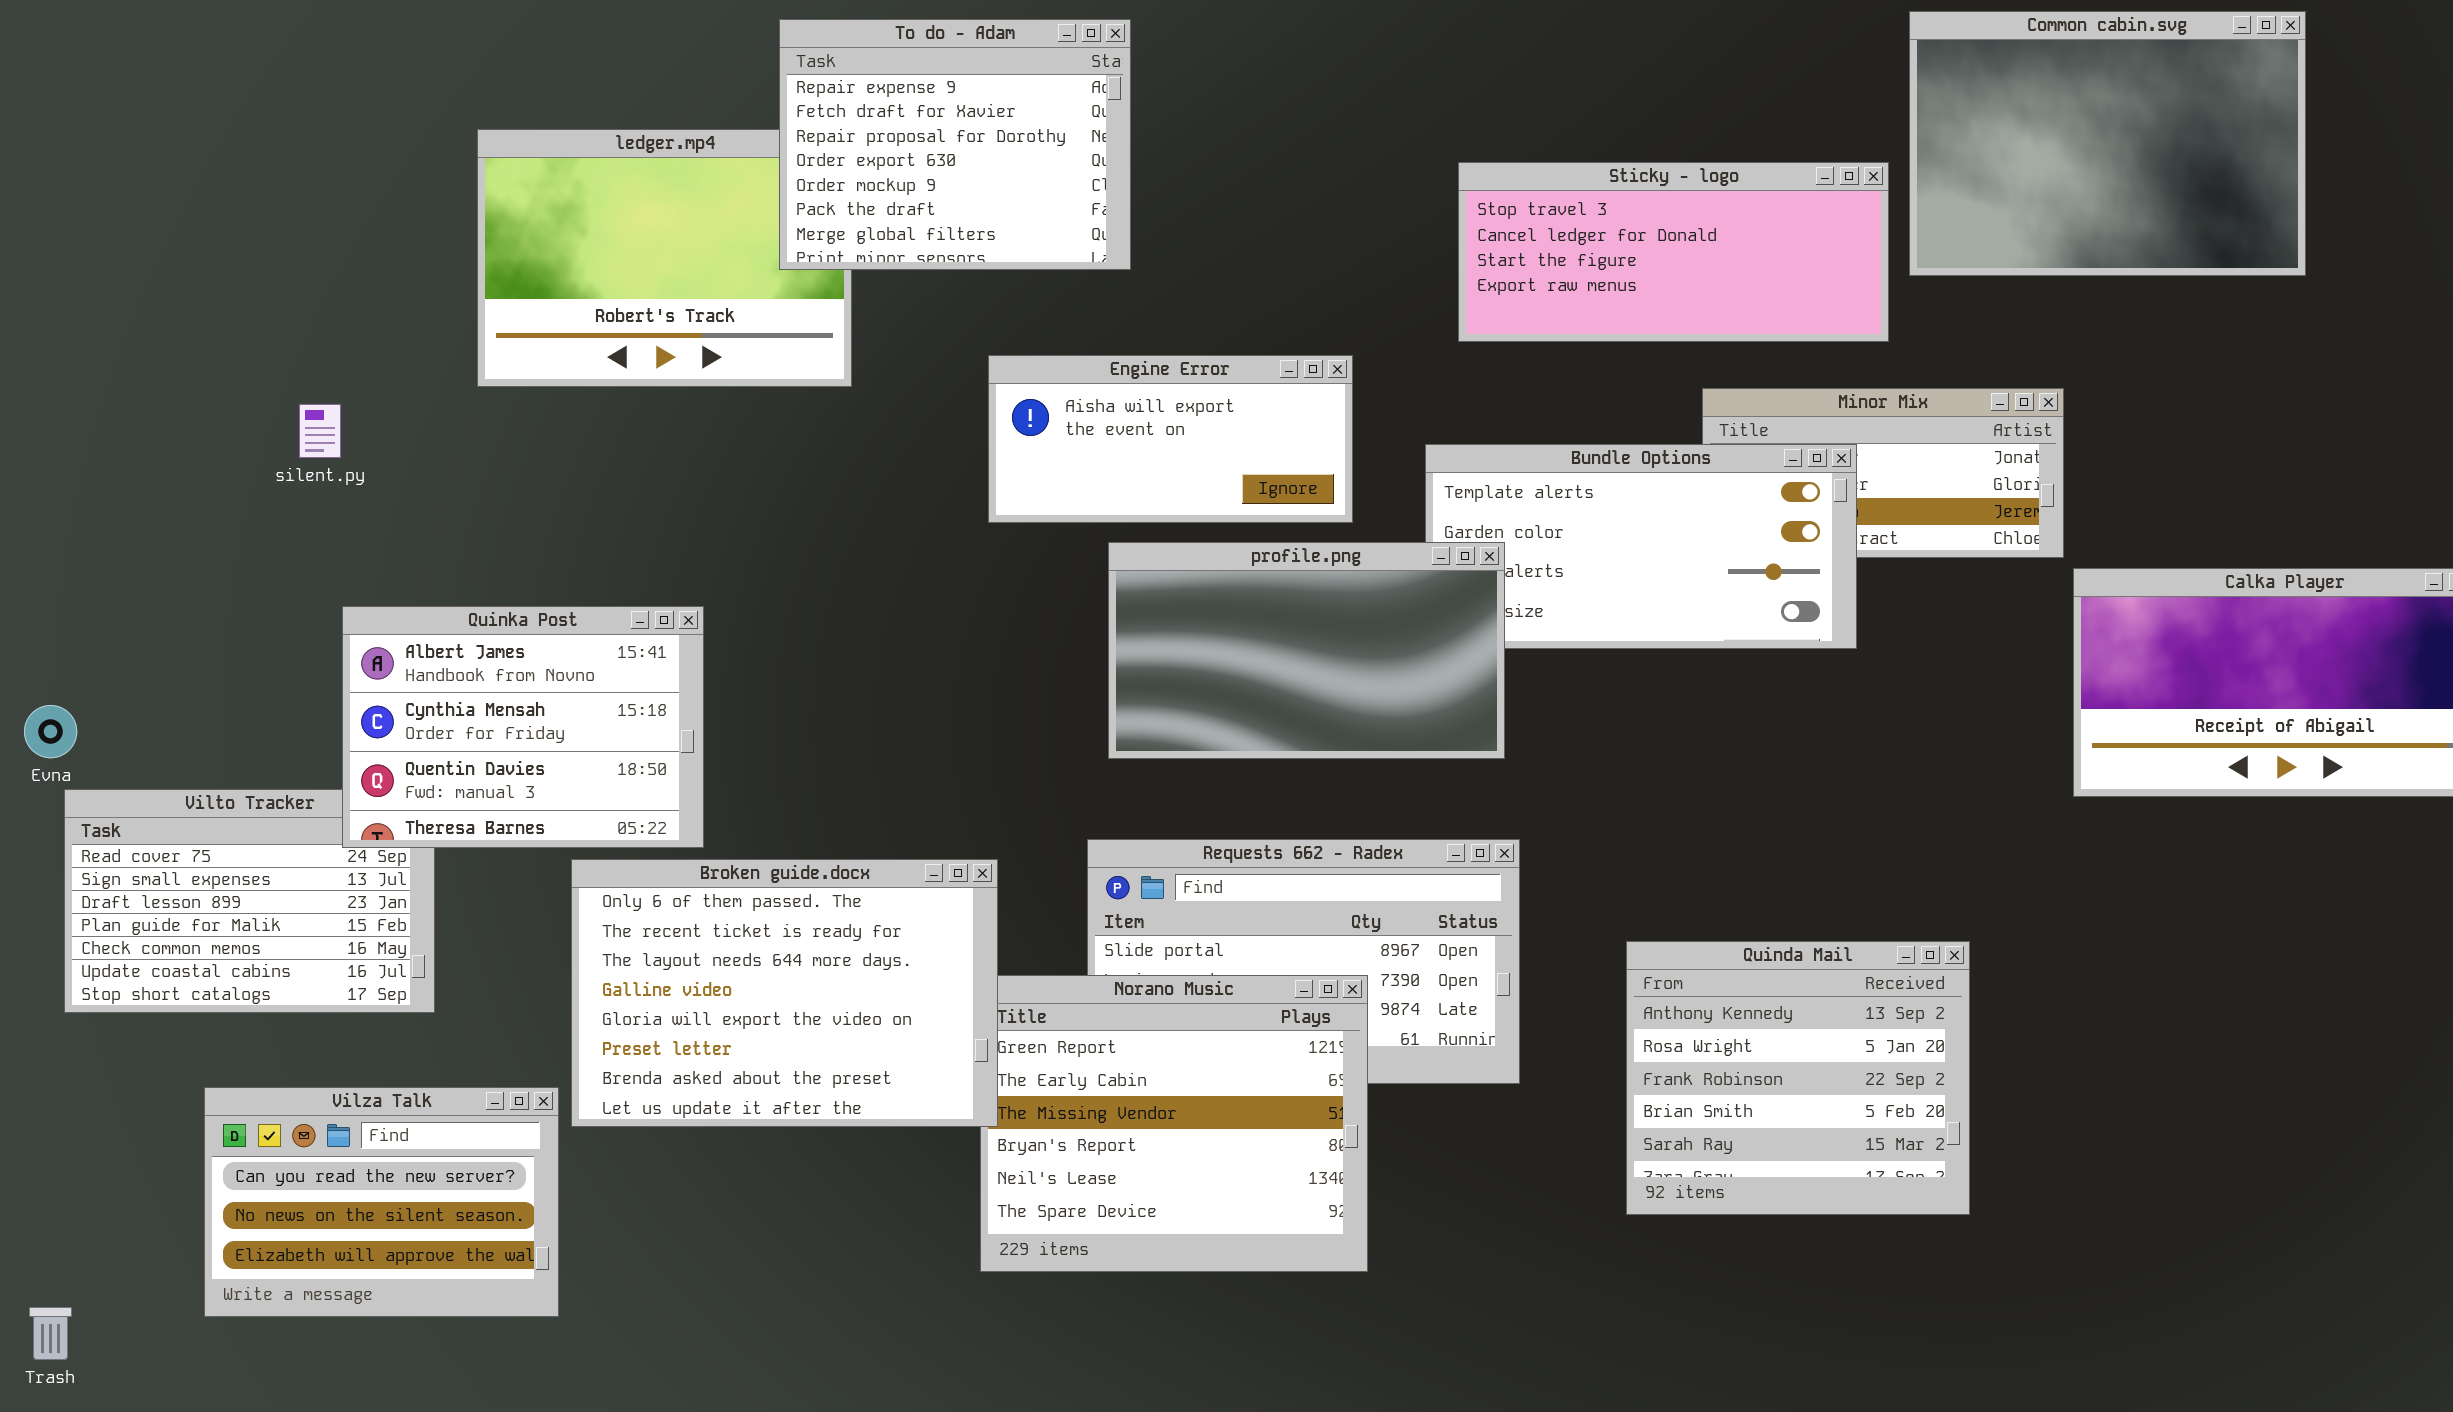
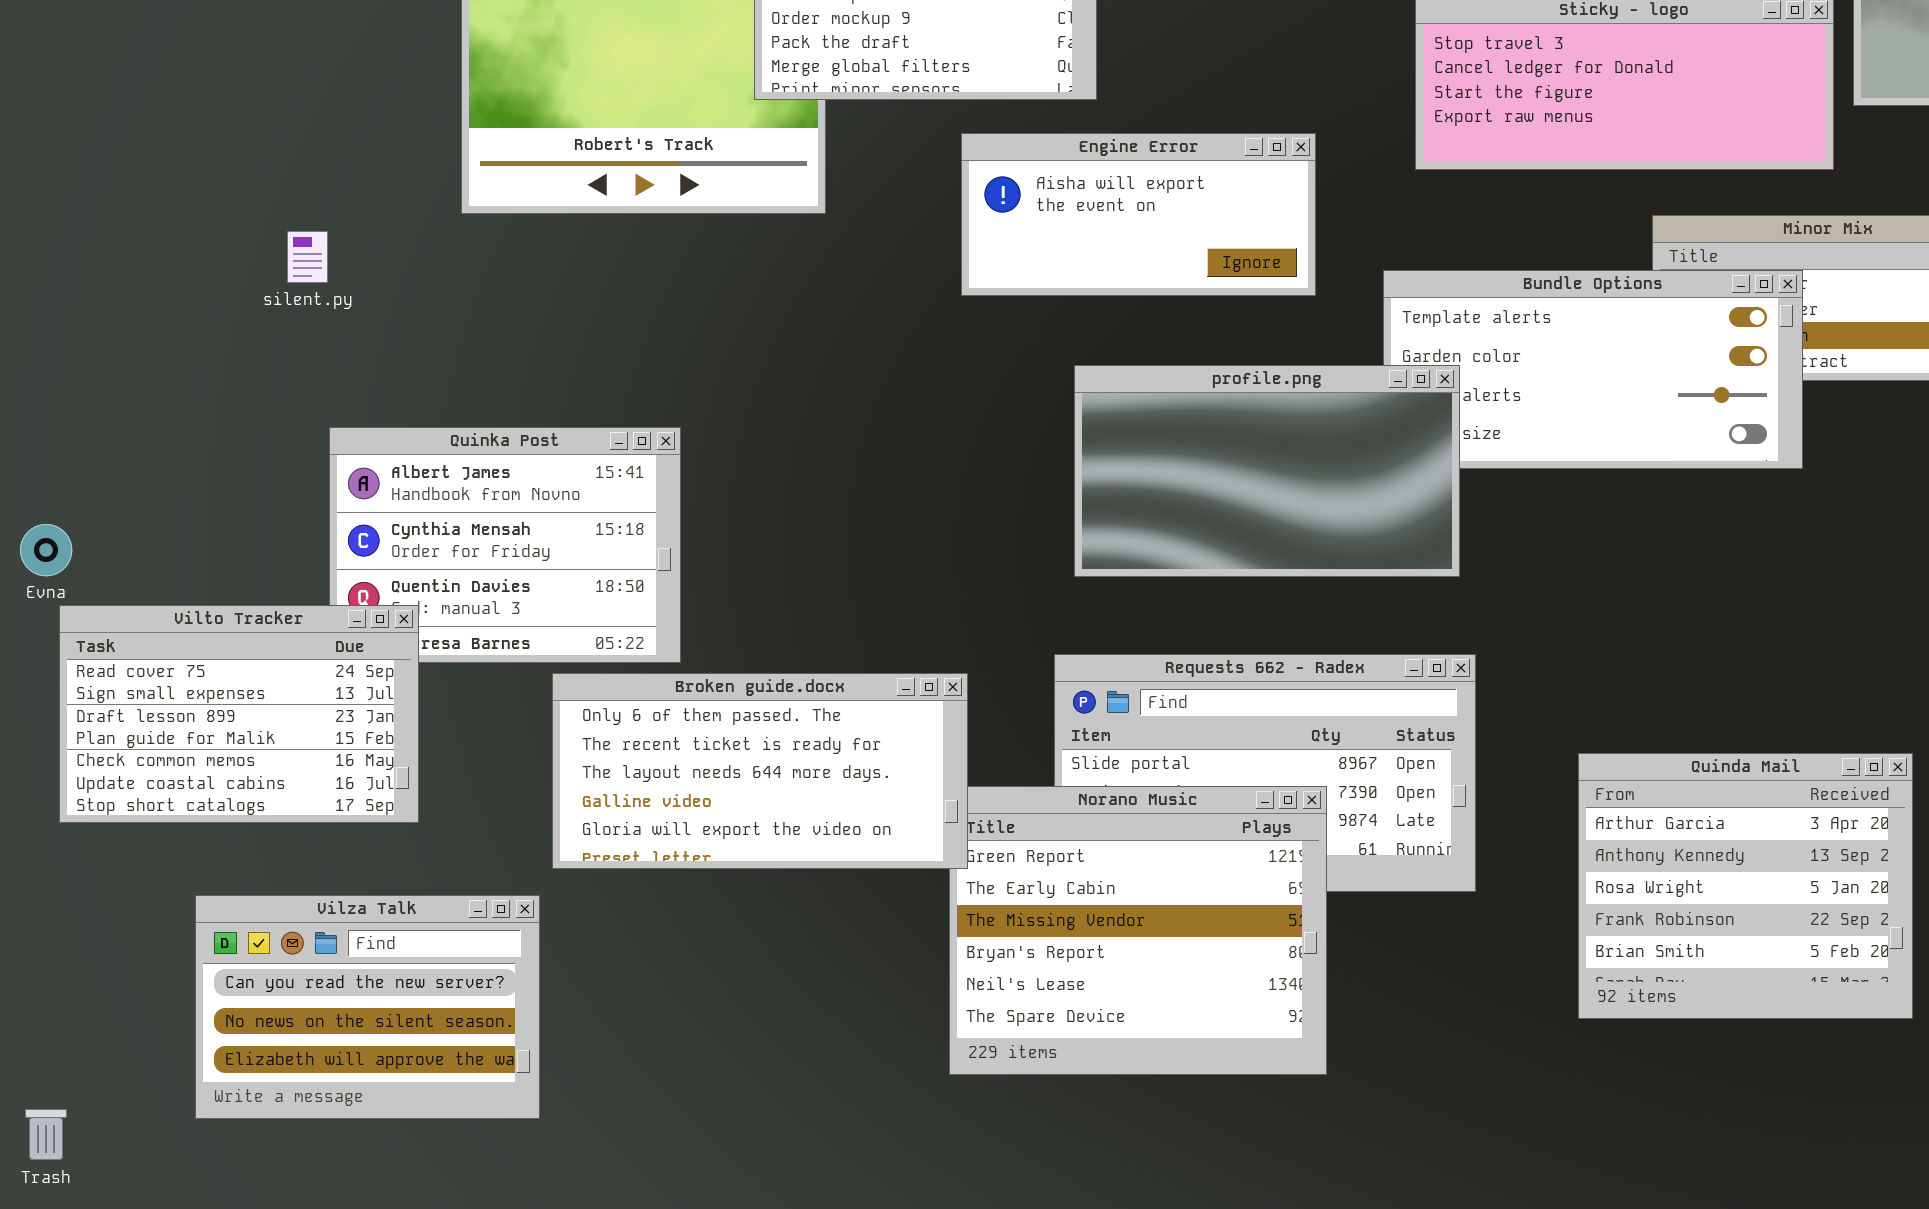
Engine Error: [988,355,1353,523] -> [961,133,1316,296], moved
Vilto Tracker: [64,789,435,1013] -> [59,605,419,823], raised
Broken guide.docx: [571,859,998,1127] -> [552,673,968,869], resized
Quinda Mail: [1626,941,1970,1215] -> [1578,753,1913,1019], scrolled up 1 row

